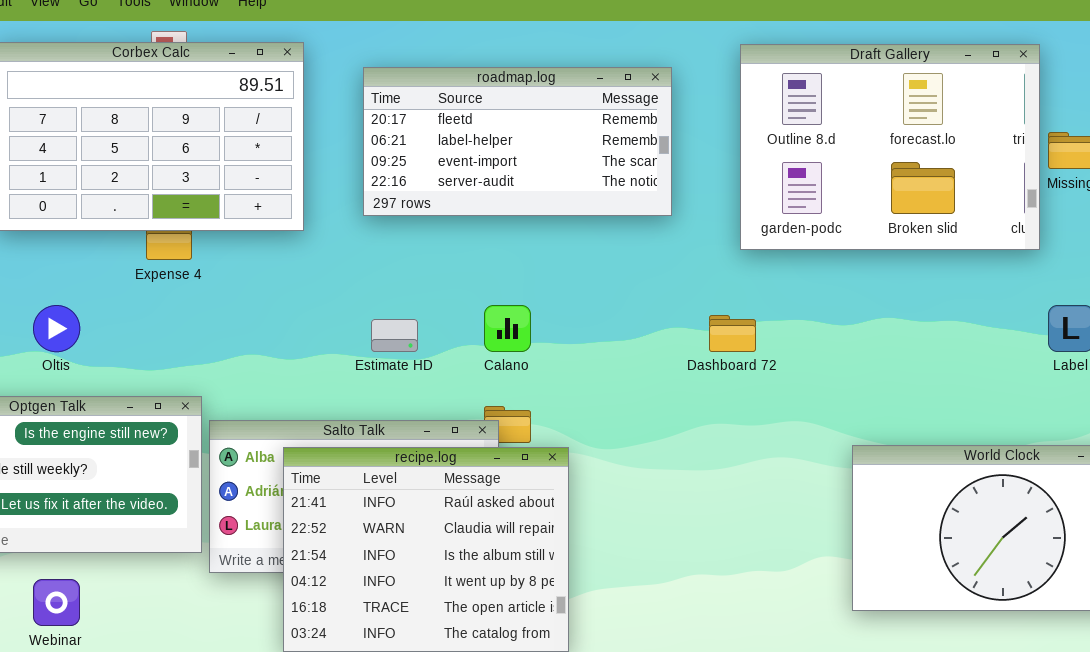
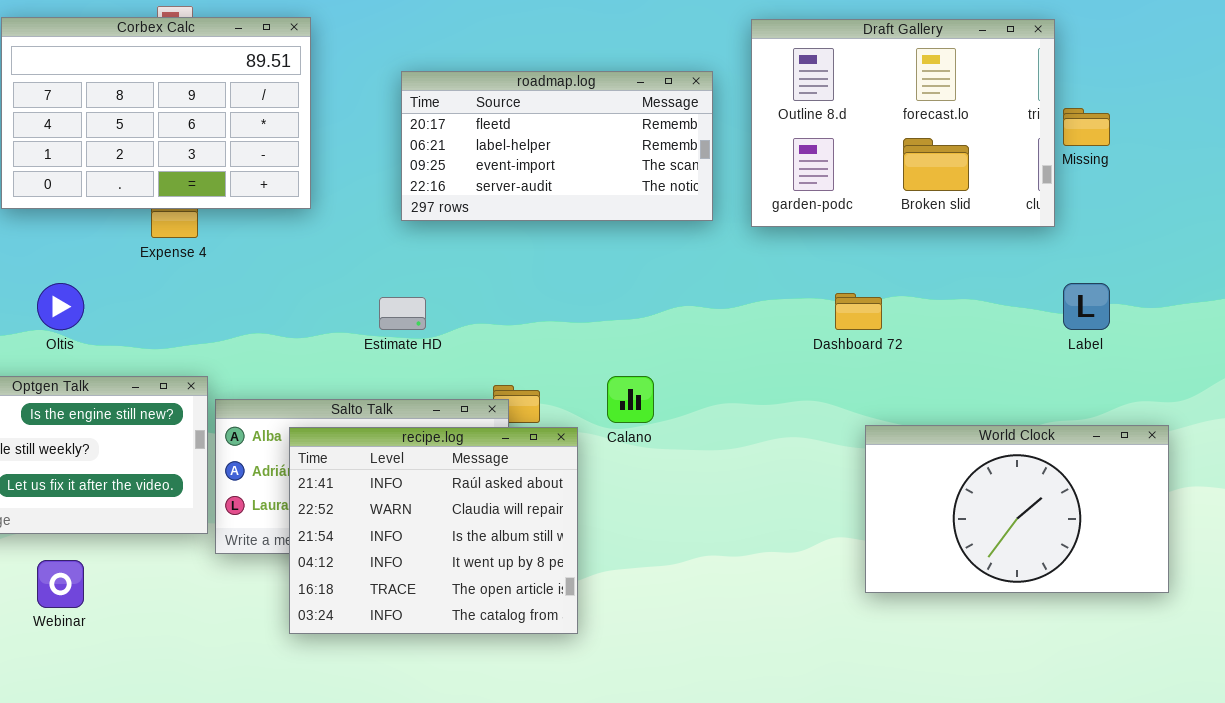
roadmap.log: [363,67,672,216] -> [401,71,713,221], moved
Calano: [484,305,531,352] -> [607,376,654,423], moved
Dashboard 72: [709,315,756,352] -> [835,293,882,330], moved

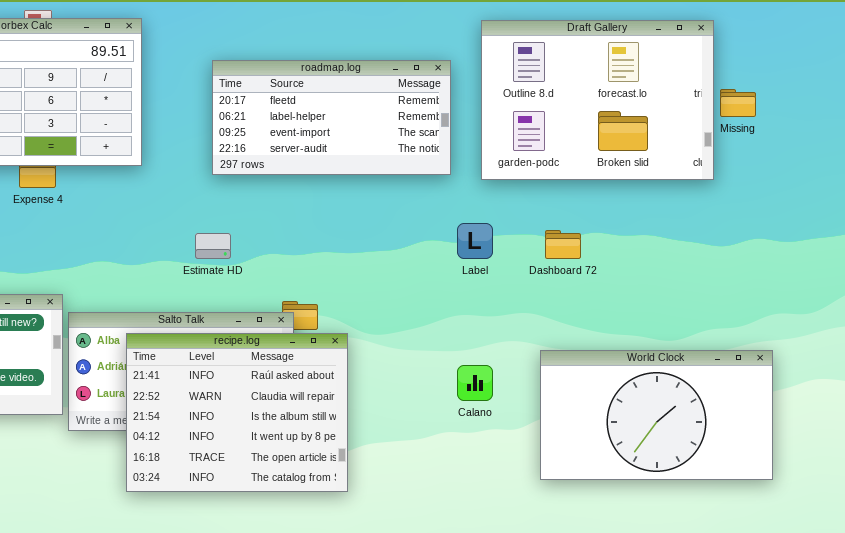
Label: [1063,283,1110,330] -> [457,223,493,259], moved
Calano: [607,376,654,423] -> [457,365,493,401], moved
World Clock: [865,425,1169,593] -> [540,350,773,480], moved

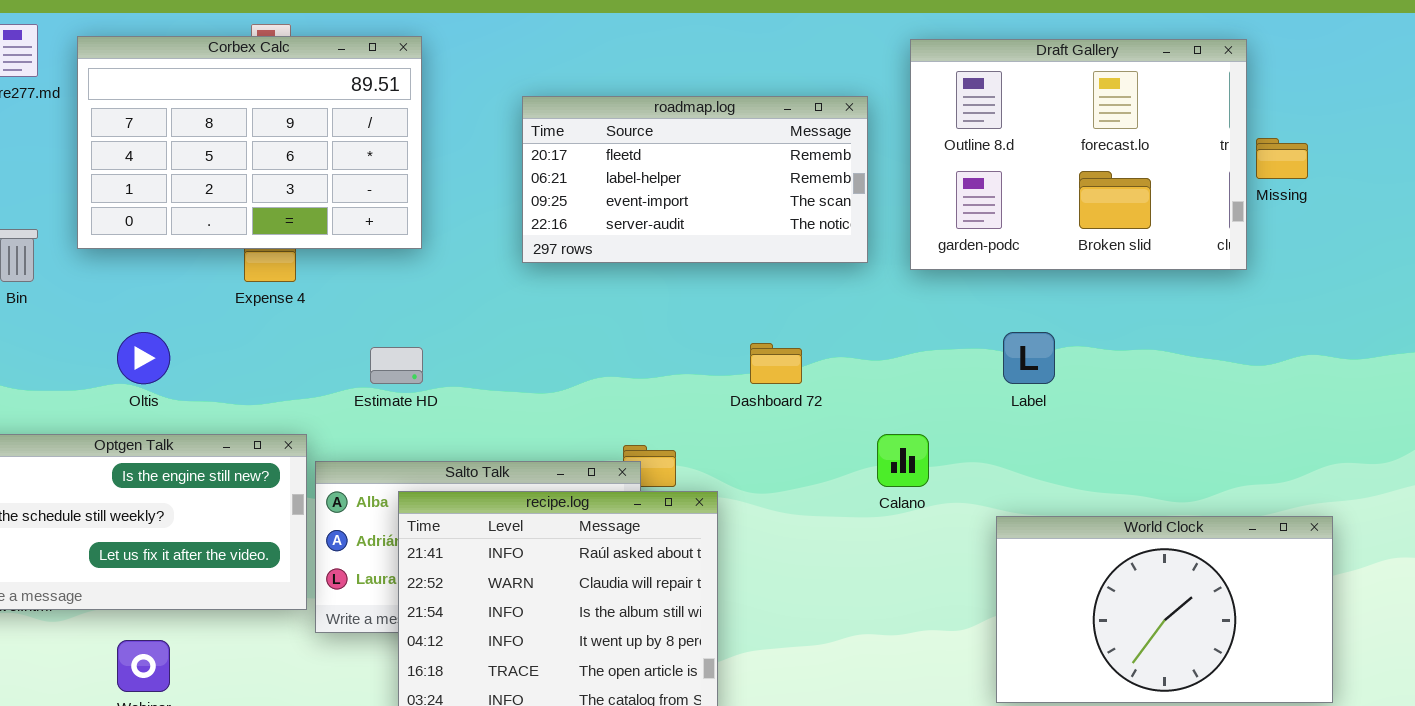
Label: [457,223,493,259] -> [1003,332,1055,384], moved
Dashboard 72: [545,230,581,259] -> [750,343,802,384], moved
Estimate HD: [195,233,231,259] -> [370,347,423,384], moved
Calano: [457,365,493,401] -> [877,434,929,487], moved

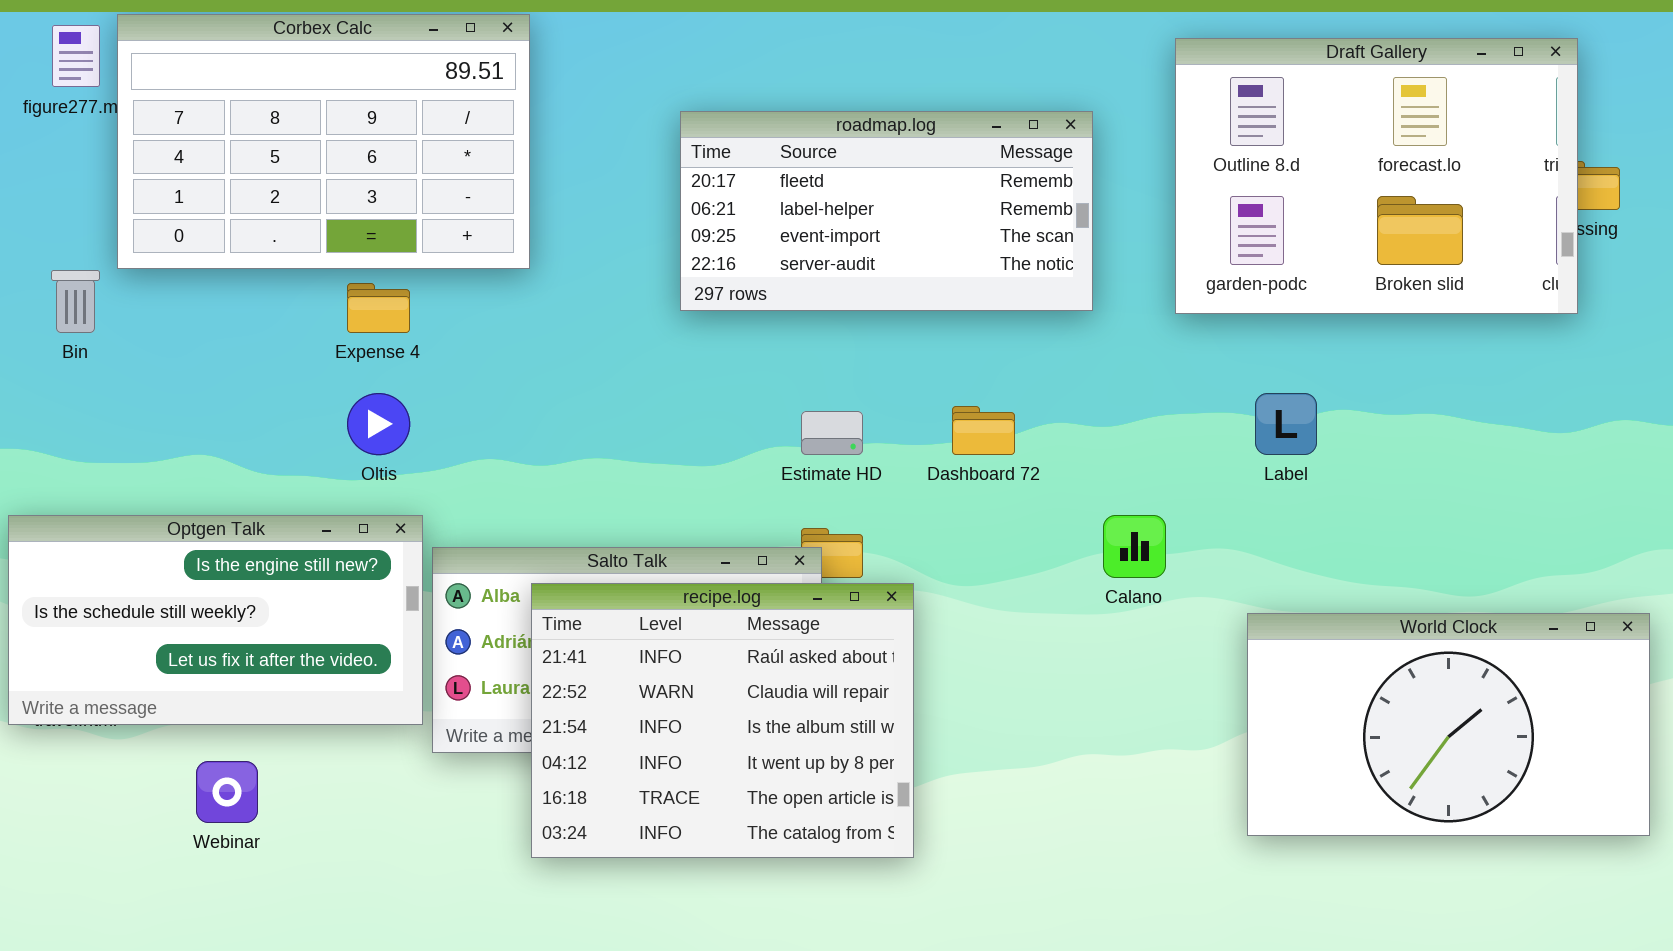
Corbex Calc: [77,36,422,249] -> [117,14,530,269], moved
Draft Gallery: [910,39,1247,270] -> [1175,38,1578,314], moved
Oltis: [117,332,170,384] -> [347,393,410,455], moved
Estimate HD: [370,347,423,384] -> [801,411,863,455], moved

